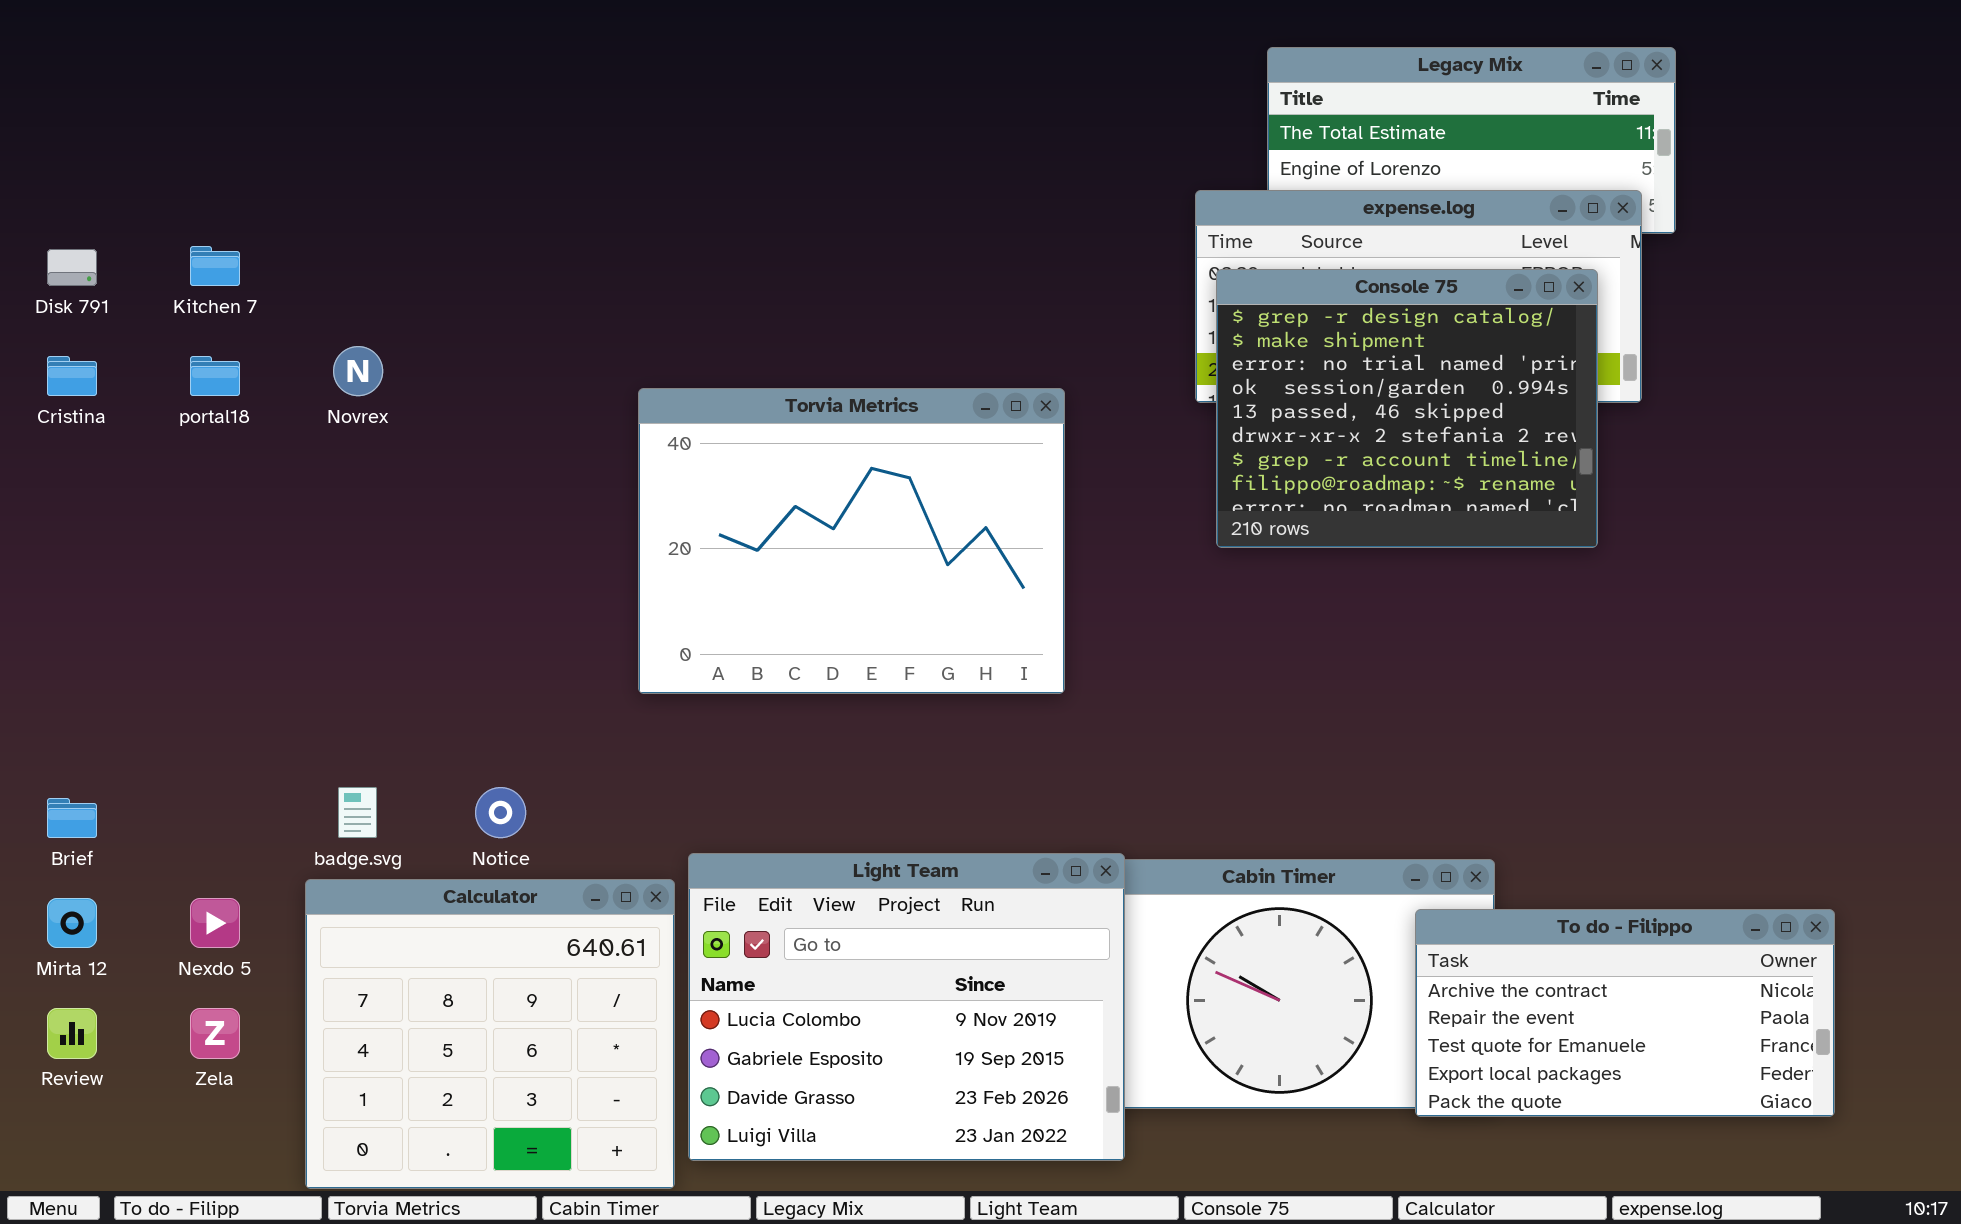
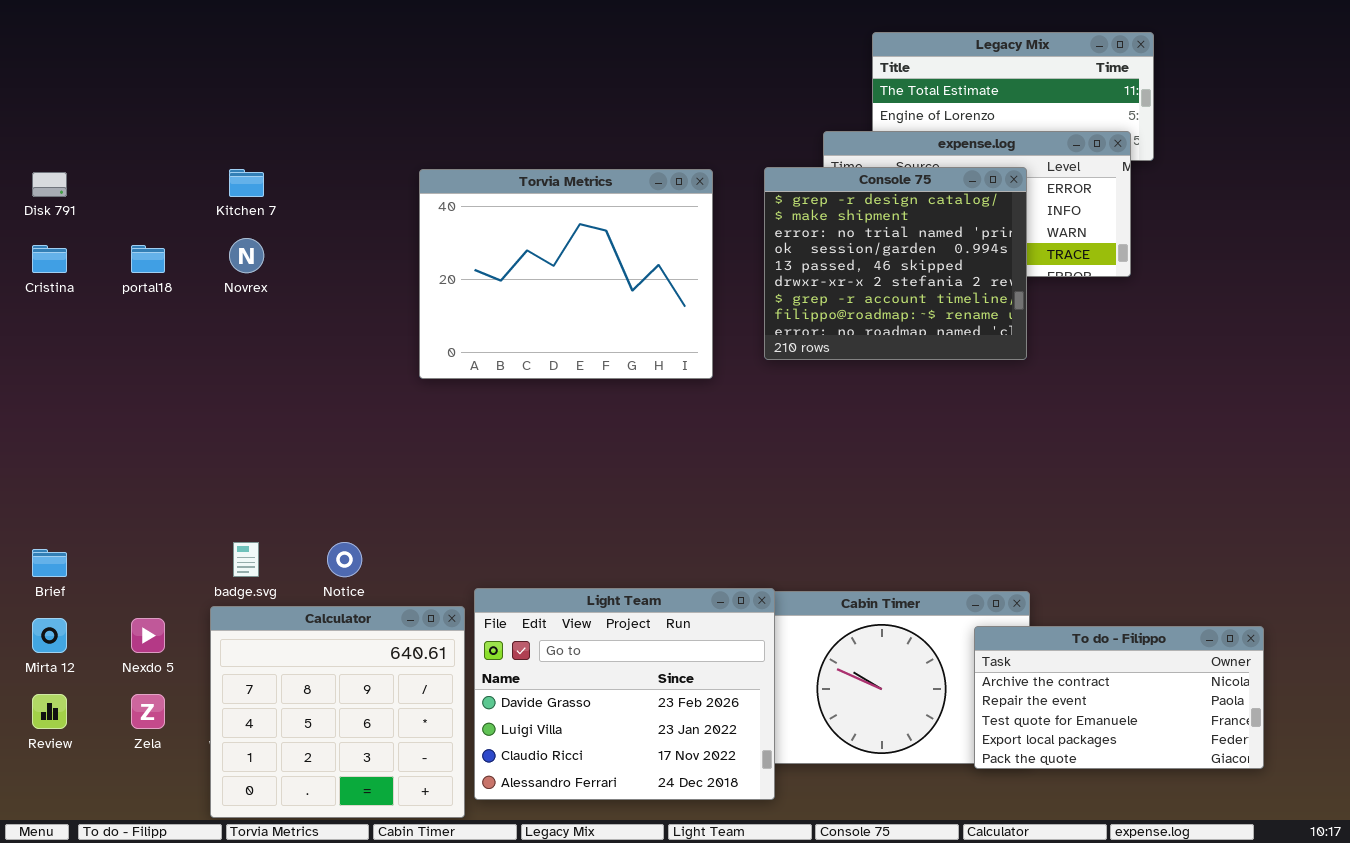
Kitchen 7: [190,246,240,286] -> [229,169,264,197], moved
Console 75: [1216,269,1598,548] -> [764,167,1027,360], moved
Torvia Metrics: [638,388,1065,694] -> [419,169,713,379], moved
Light Team: [688,853,1125,1161] -> [474,588,775,800], scrolled down 2 rows

